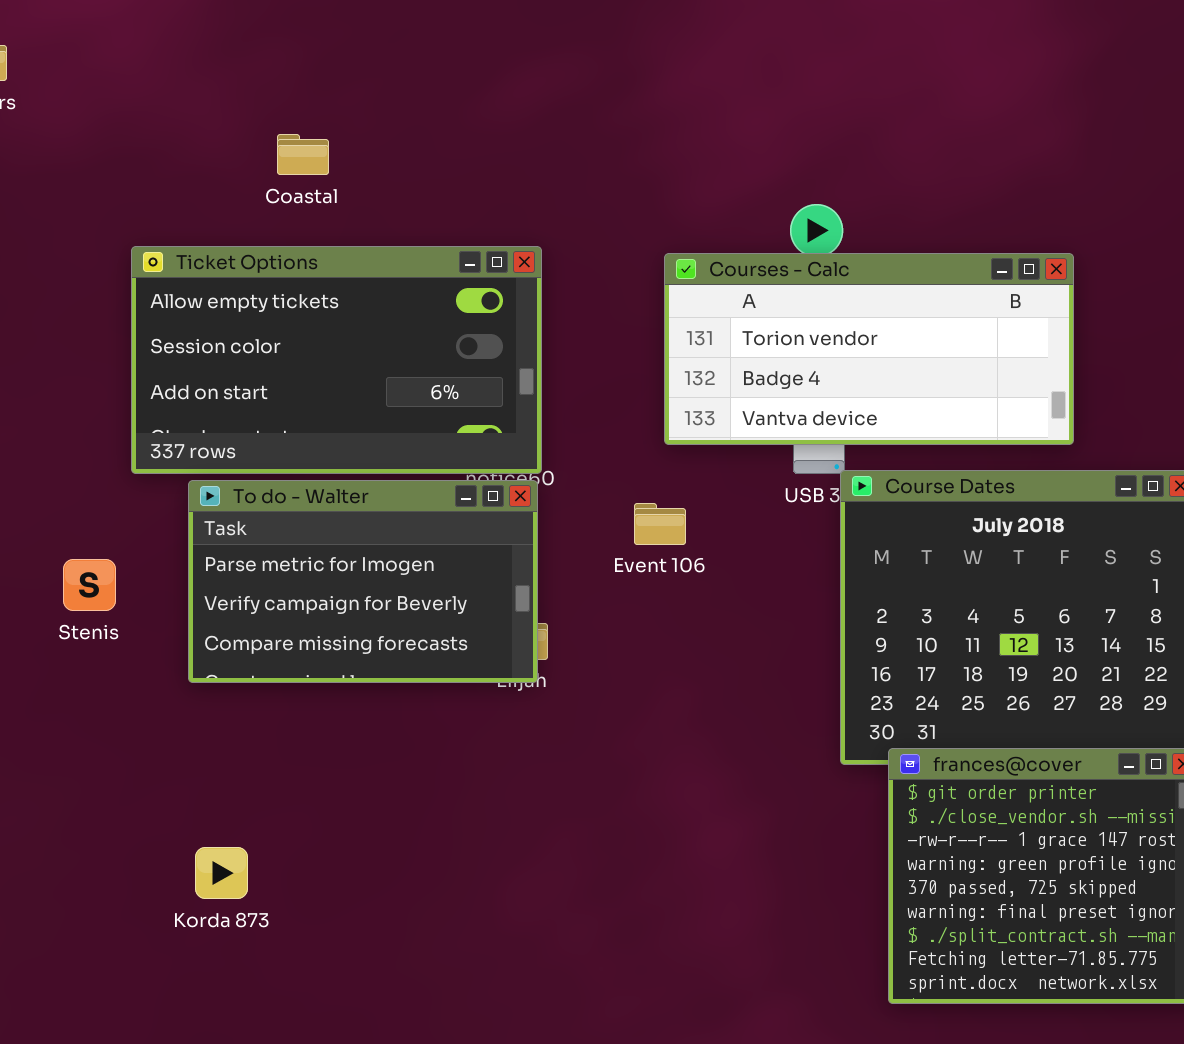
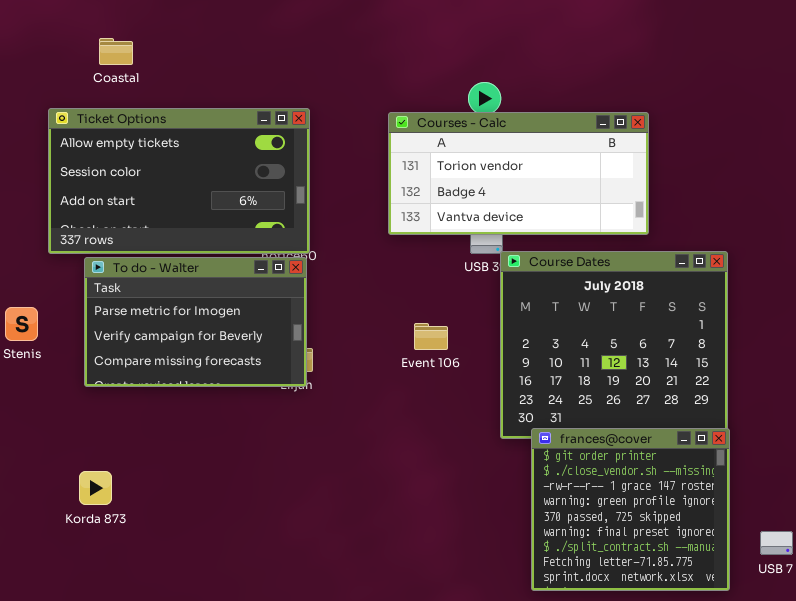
Coastal: [277,134,329,175] -> [99,38,133,65], moved
Event 106: [634,503,686,545] -> [414,323,448,350], moved
Korda 873: [195,847,248,899] -> [79,471,112,505], moved

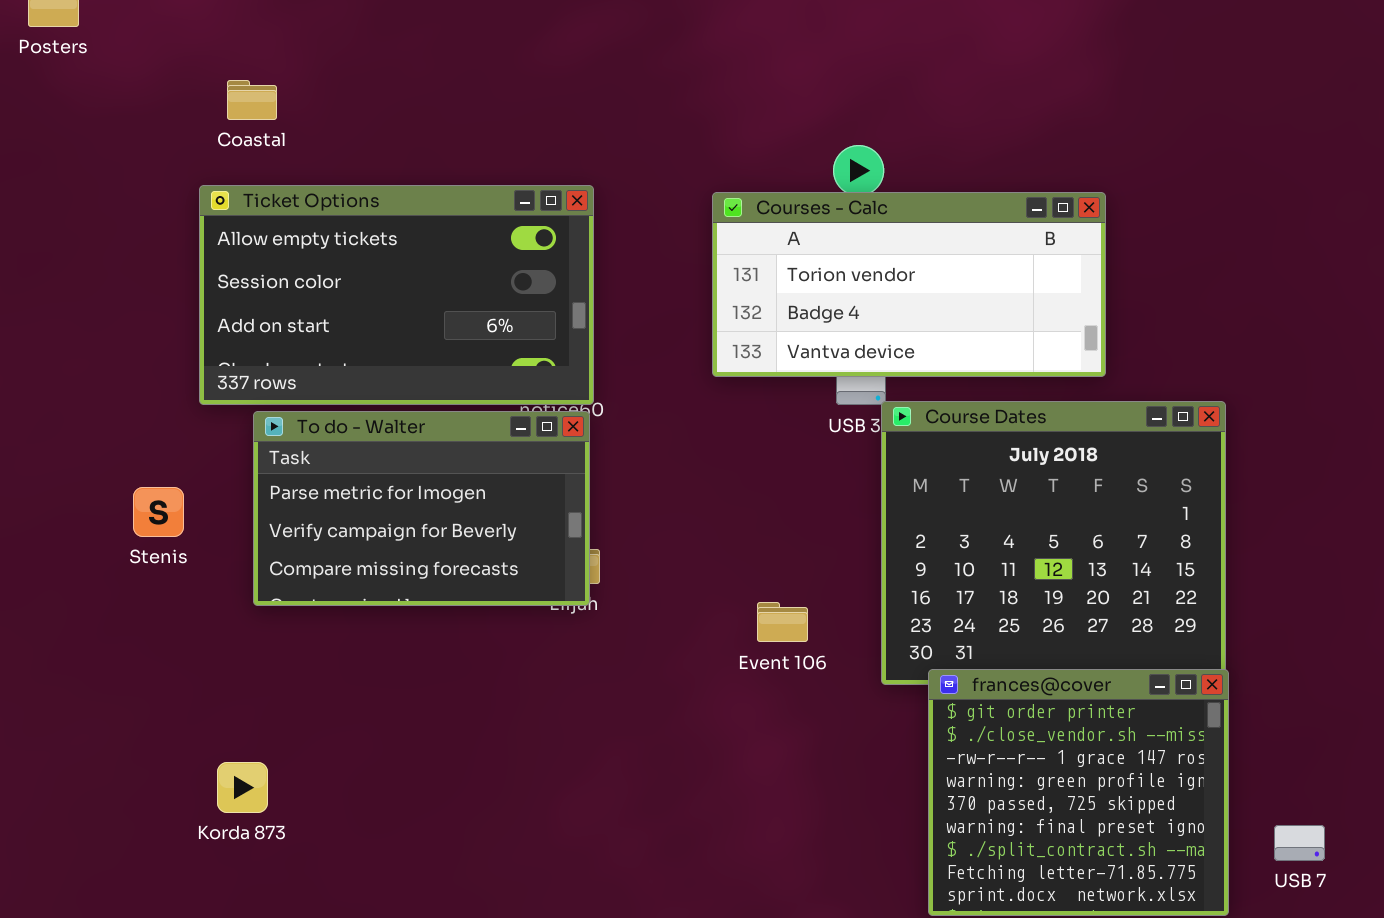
Coastal: [99,38,133,65] -> [227,80,277,120], moved
Event 106: [414,323,448,350] -> [757,602,808,642], moved
Korda 873: [79,471,112,505] -> [217,762,268,813], moved

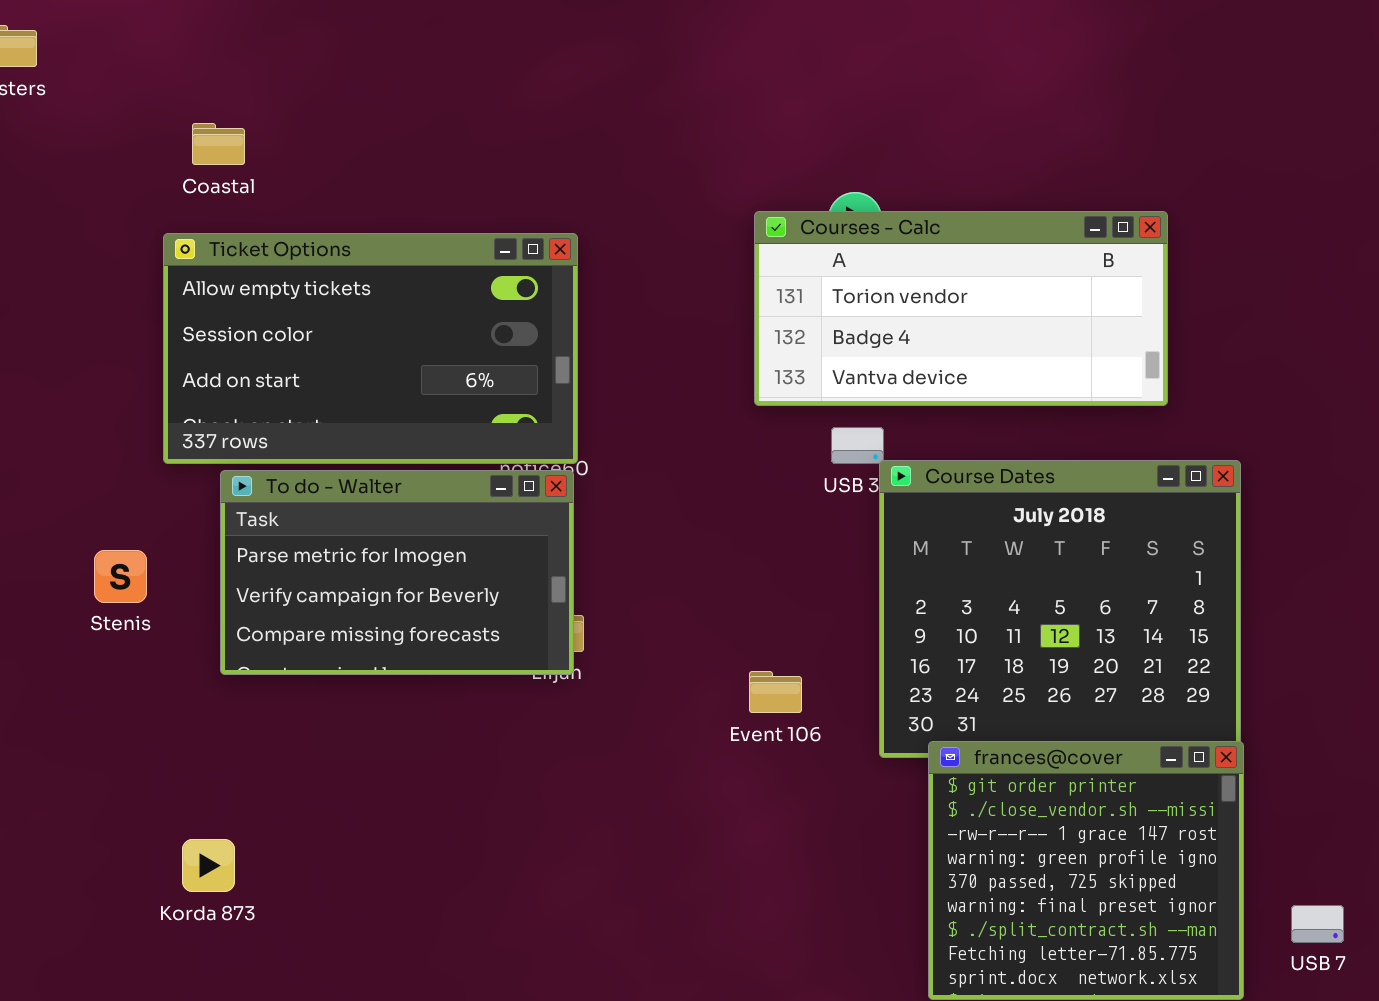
Courses - Calc: [712,192,1106,377] -> [754,211,1168,406], moved

